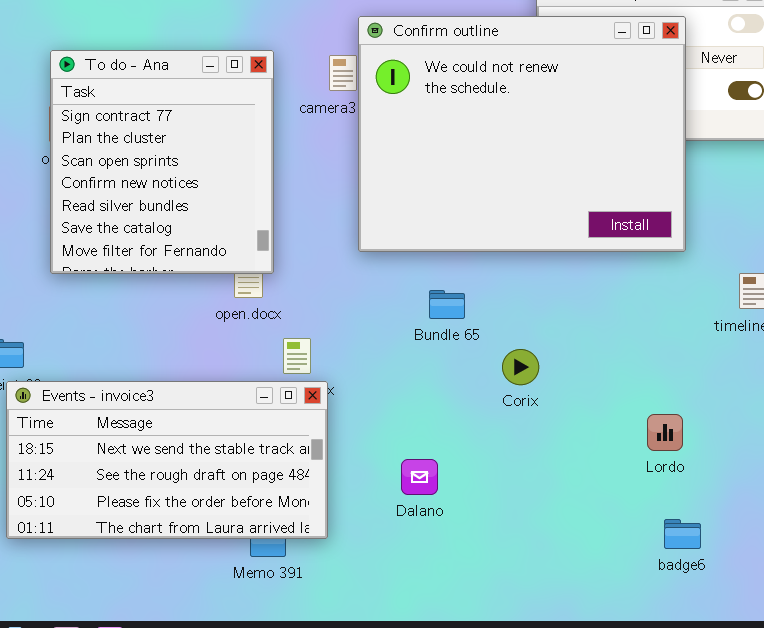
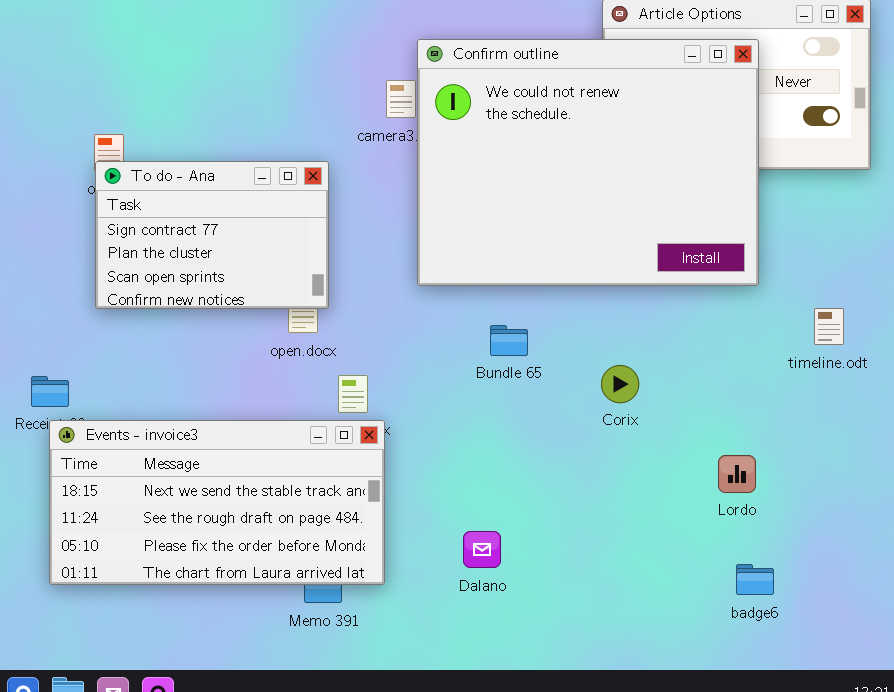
To do - Ana: [50,50,274,274] -> [95,161,329,309], resized
Corix: [502,349,539,385] -> [601,365,639,403], moved
Dalano: [401,459,438,495] -> [463,531,501,568], moved

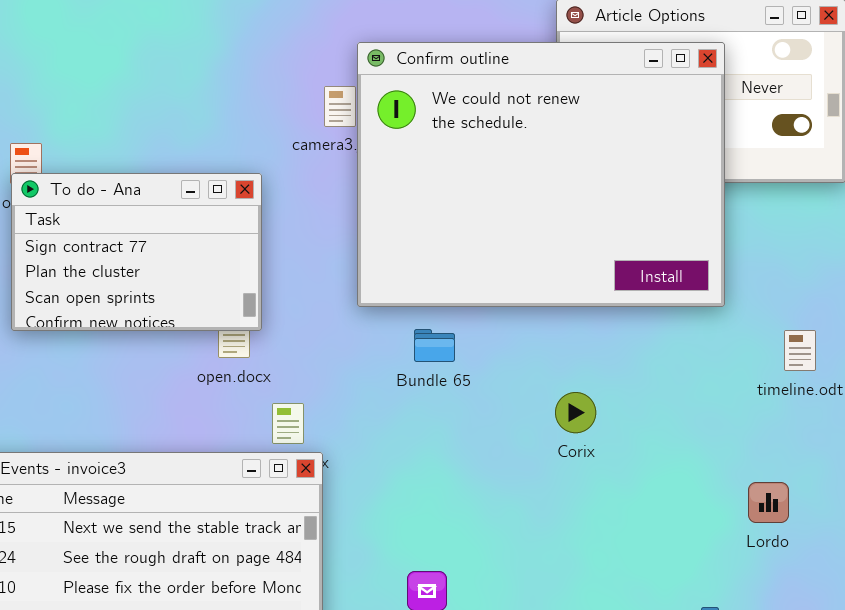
Bundle 65: [490,325,528,356] -> [414,329,455,362], moved
Lordo: [718,455,756,493] -> [748,482,789,523], moved

